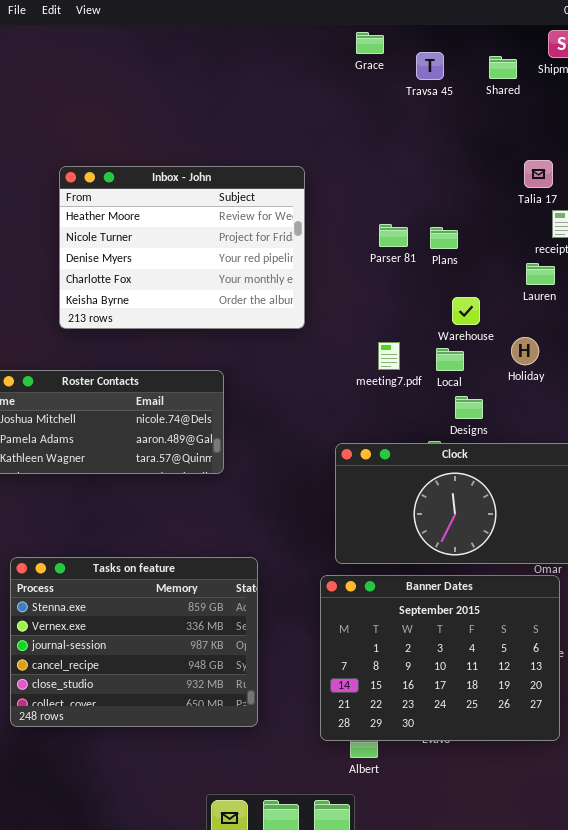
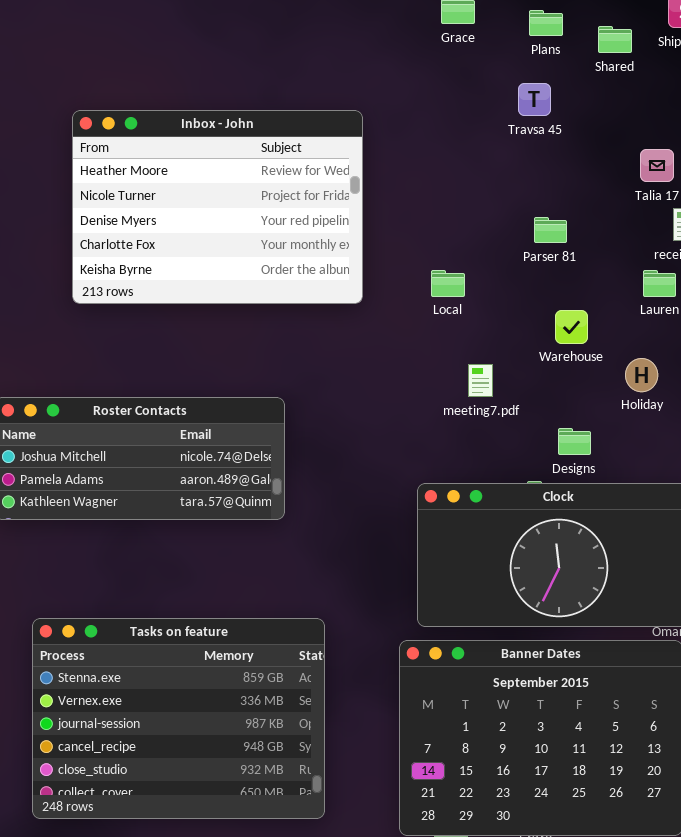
Travsa 45: [416,52,444,80] -> [518,83,551,116], moved
Inbox - John: [59,166,305,329] -> [72,110,363,304], moved
Parser 81: [379,224,408,247] -> [534,217,567,243], moved
Plans: [430,227,458,249] -> [529,10,563,36], moved
Local: [436,348,464,371] -> [431,270,465,297], moved

